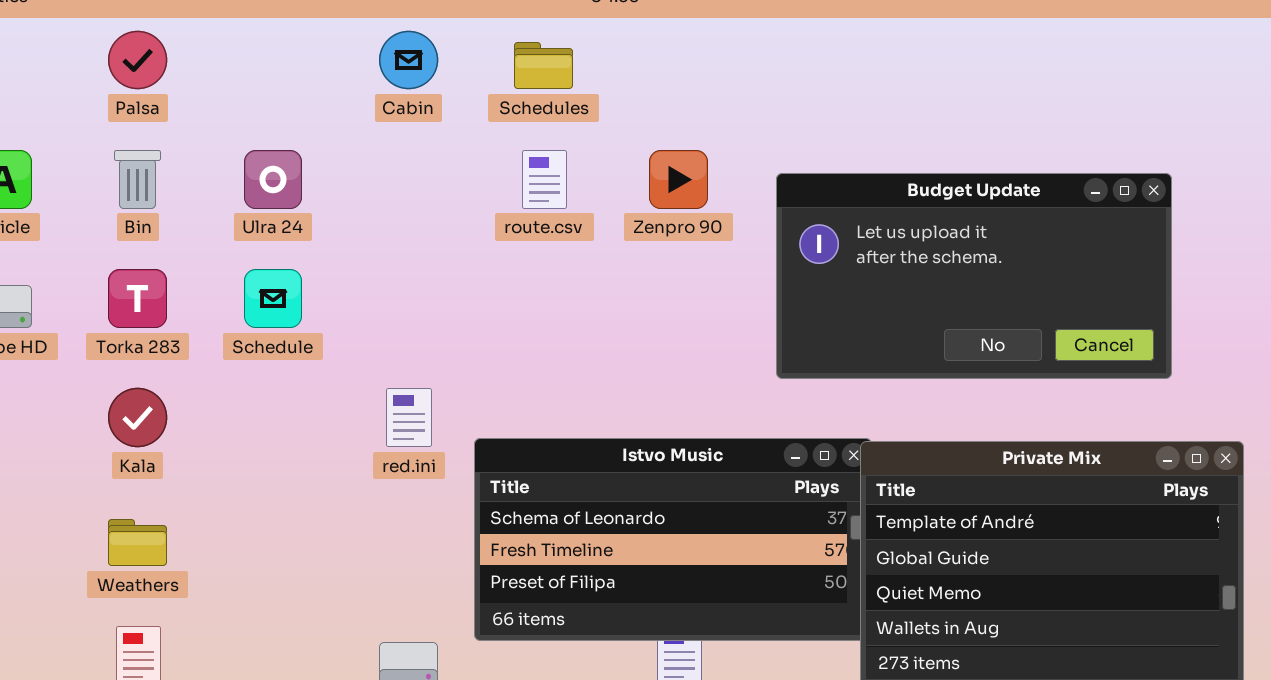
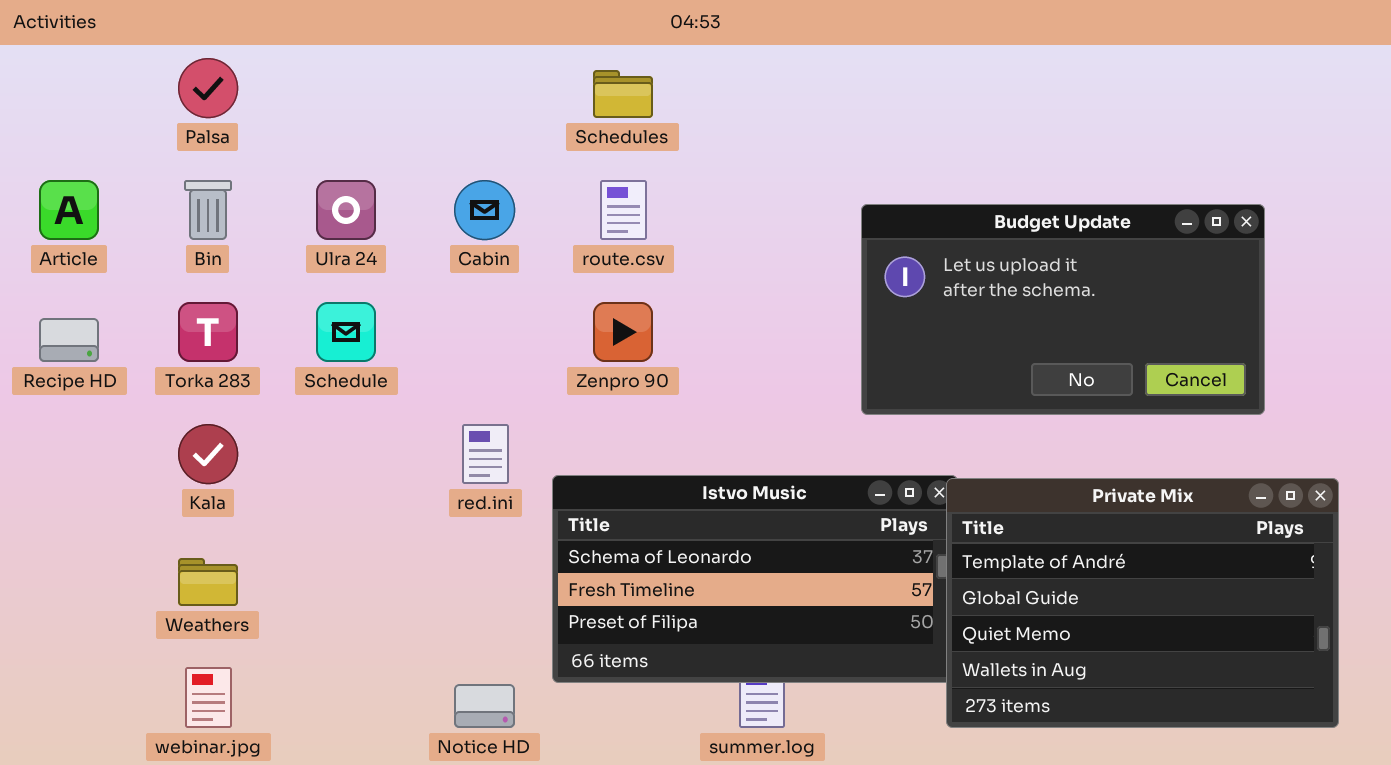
Cabin: [379,31,438,89] -> [454,180,515,240], moved
Zenpro 90: [649,150,708,209] -> [593,302,653,362], moved

